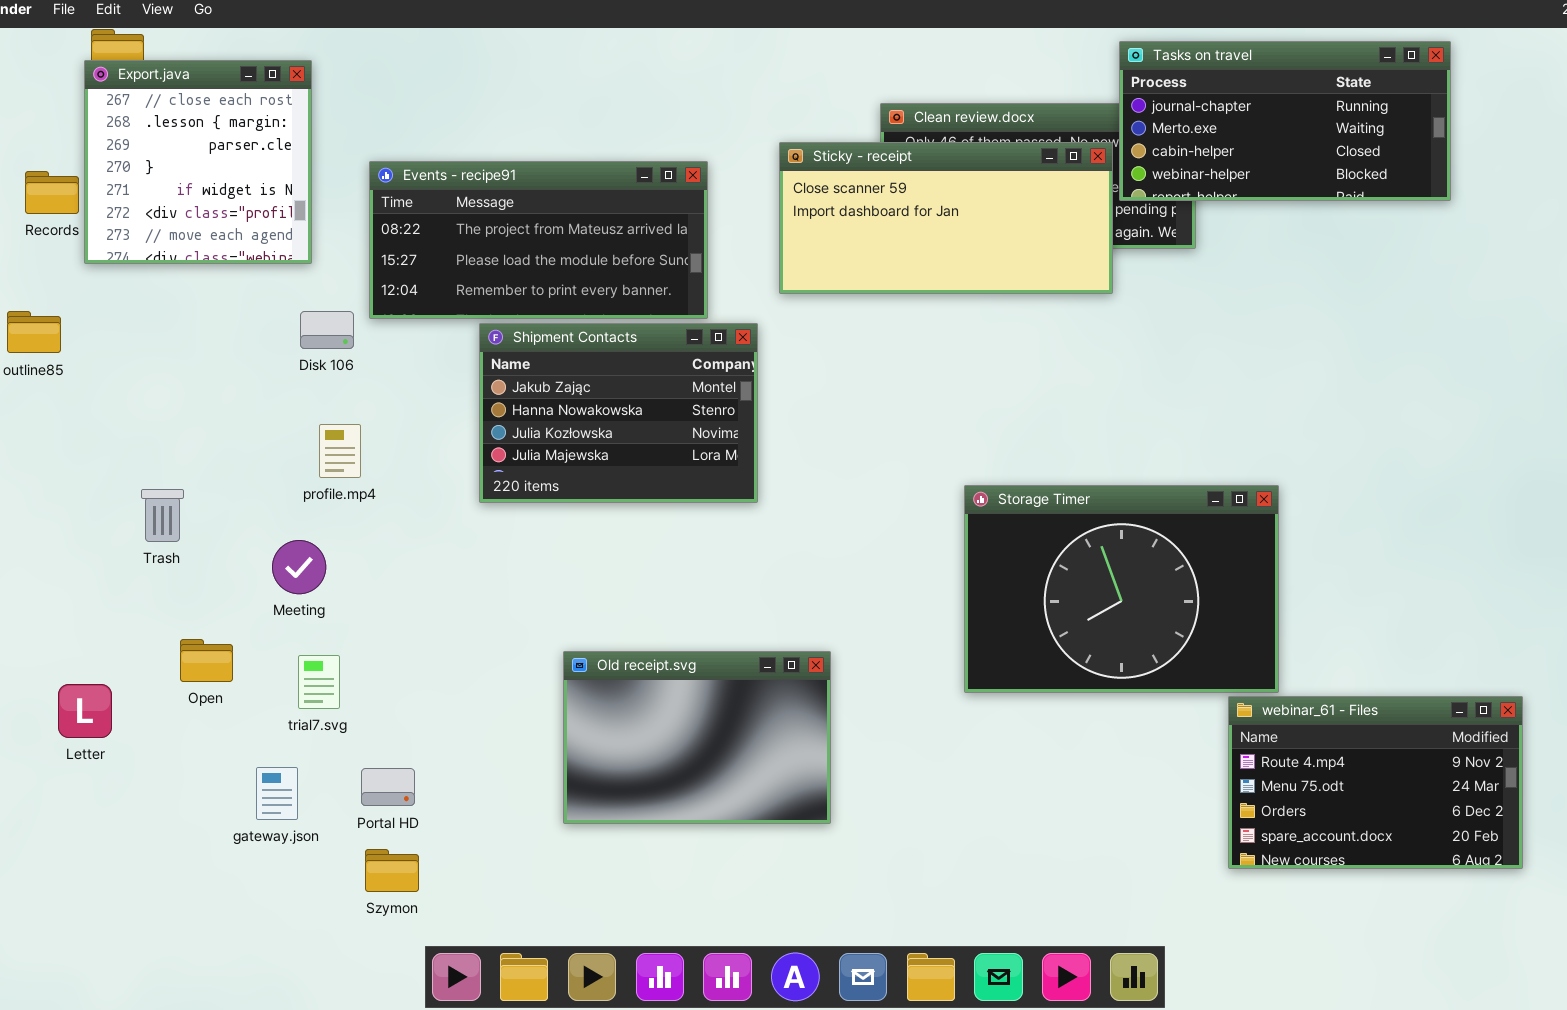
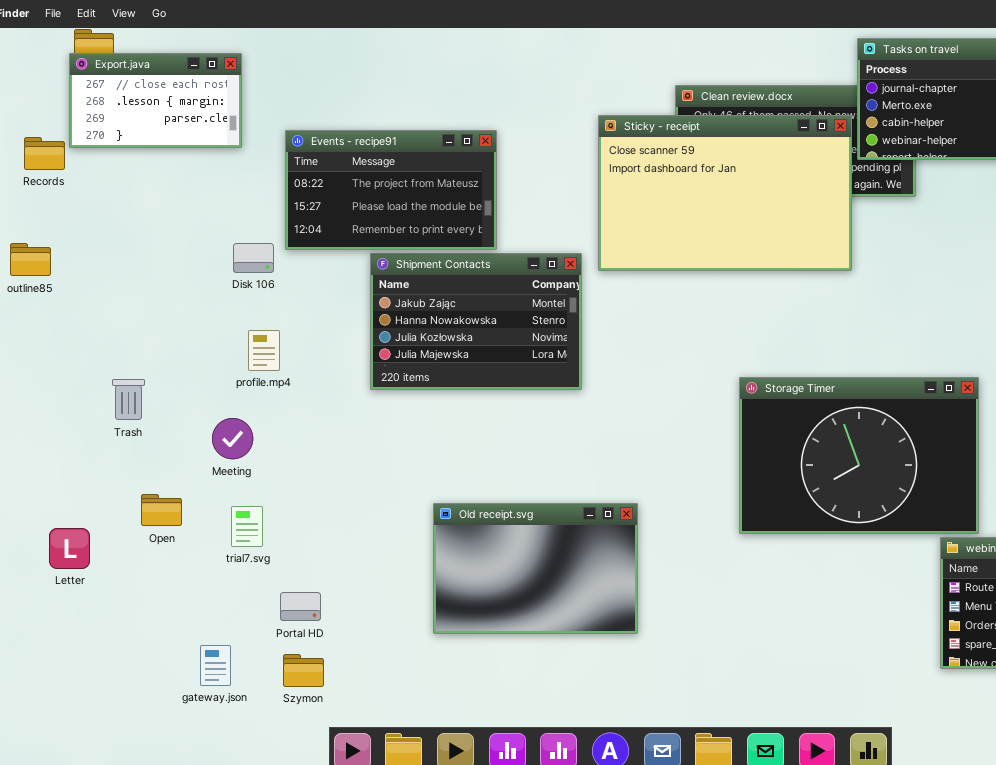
Export.java: [84,60,312,264] -> [69,53,242,148], resized
Sticky - receipt: [779,142,1113,294] -> [598,115,852,271], resized
Events - recipe91: [369,161,708,319] -> [285,130,497,250], resized
gateway.json: [256,767,298,820] -> [200,645,231,686], moved

